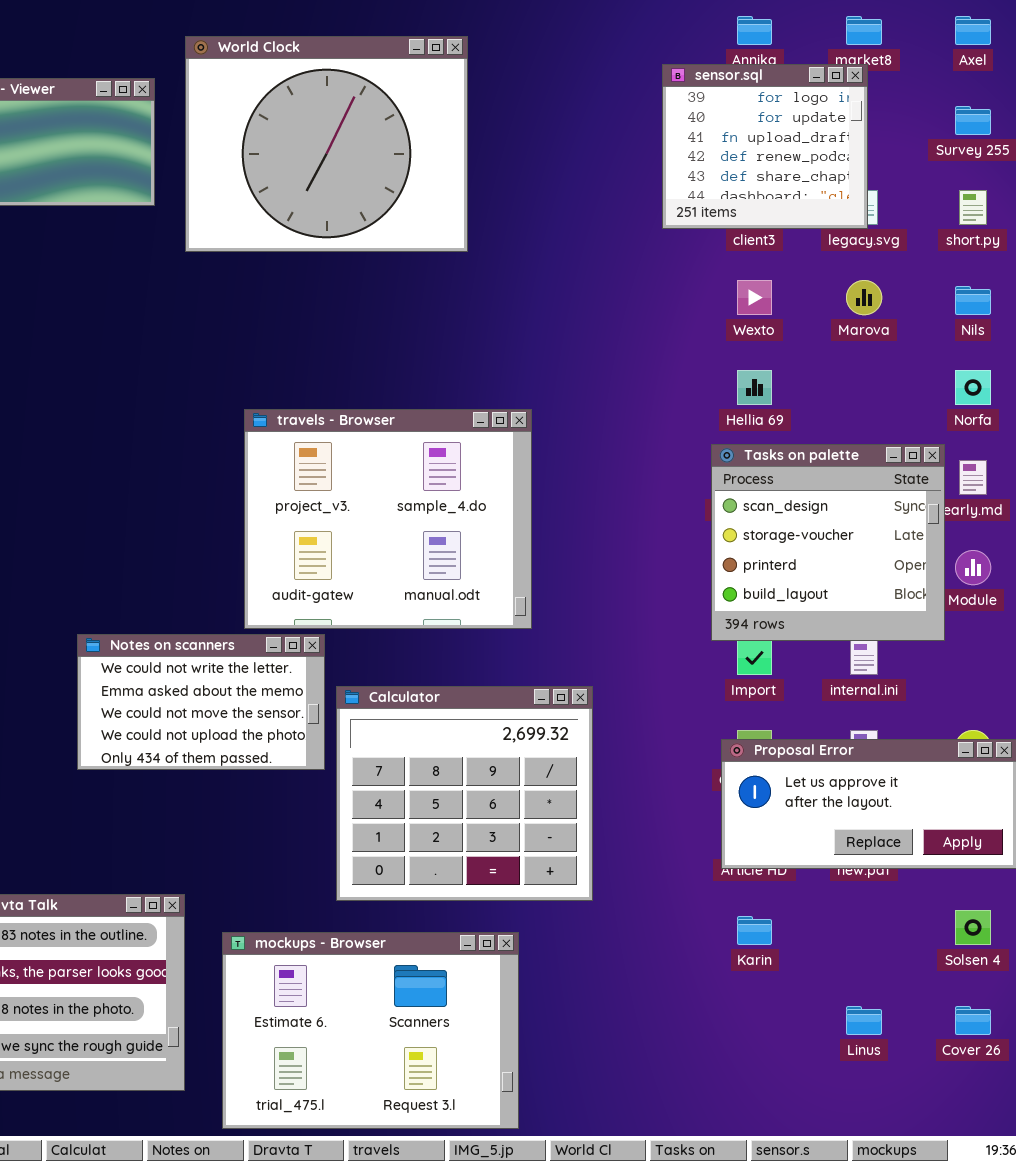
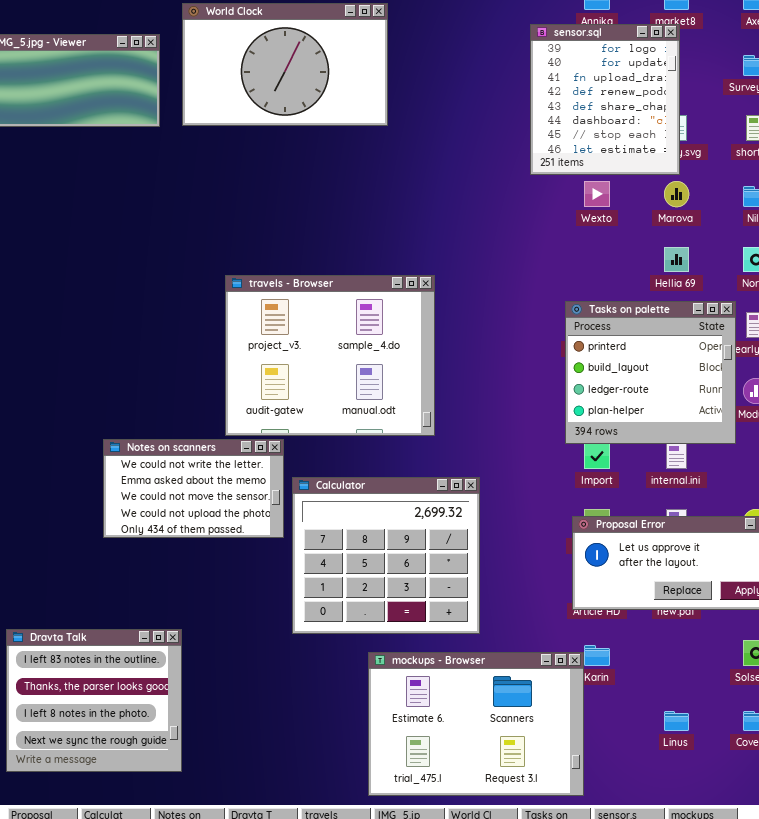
World Clock: [185,36,468,252] -> [182,3,388,126], resized
sensor.sql: [662,64,868,229] -> [530,24,680,175], resized
Hellia 69: [737,370,772,405] -> [664,247,689,272], moved
Tasks on palette: [711,444,945,641] -> [565,301,736,444], scrolled down 2 rows
mockups - Browser: [222,932,519,1129] -> [368,652,584,796], moved

